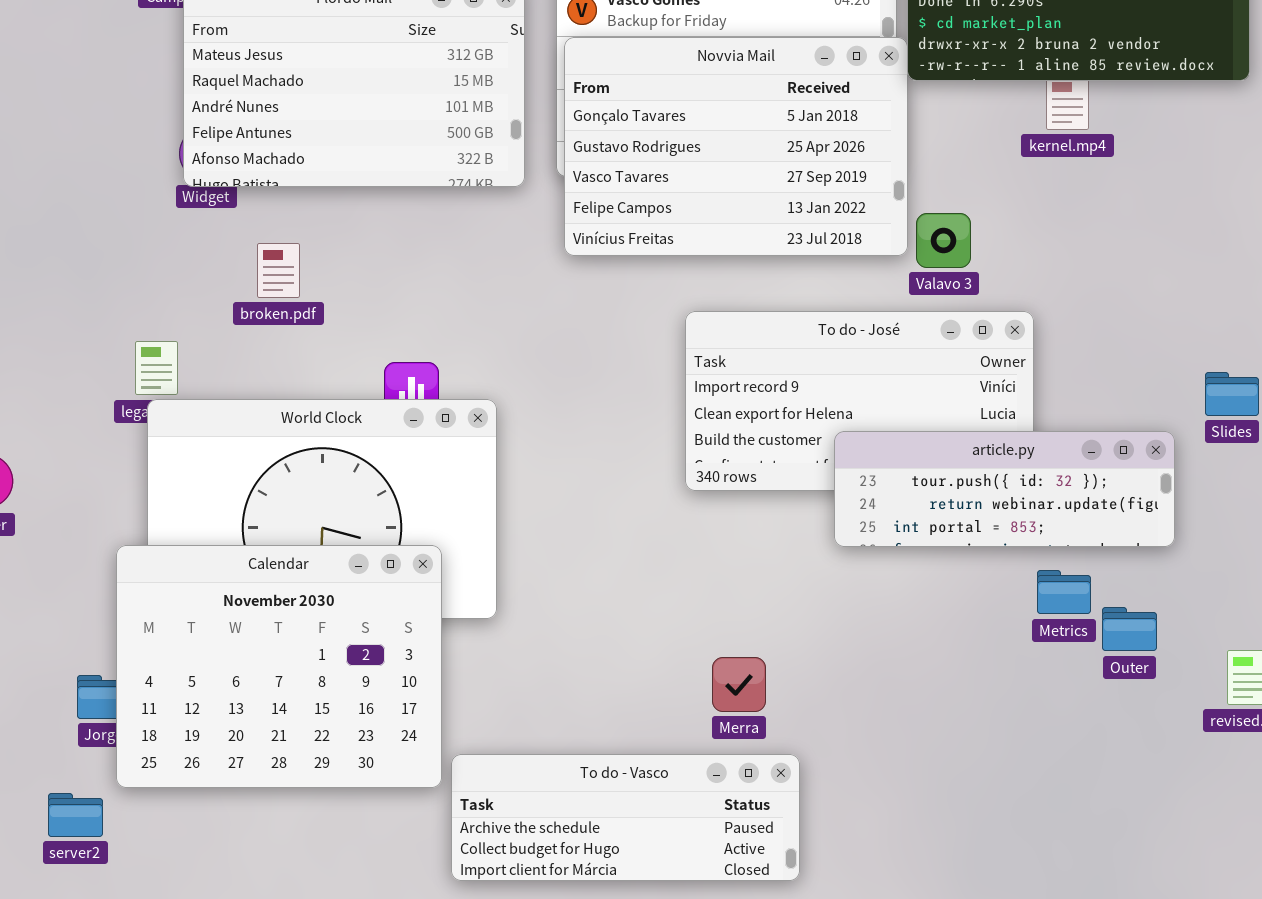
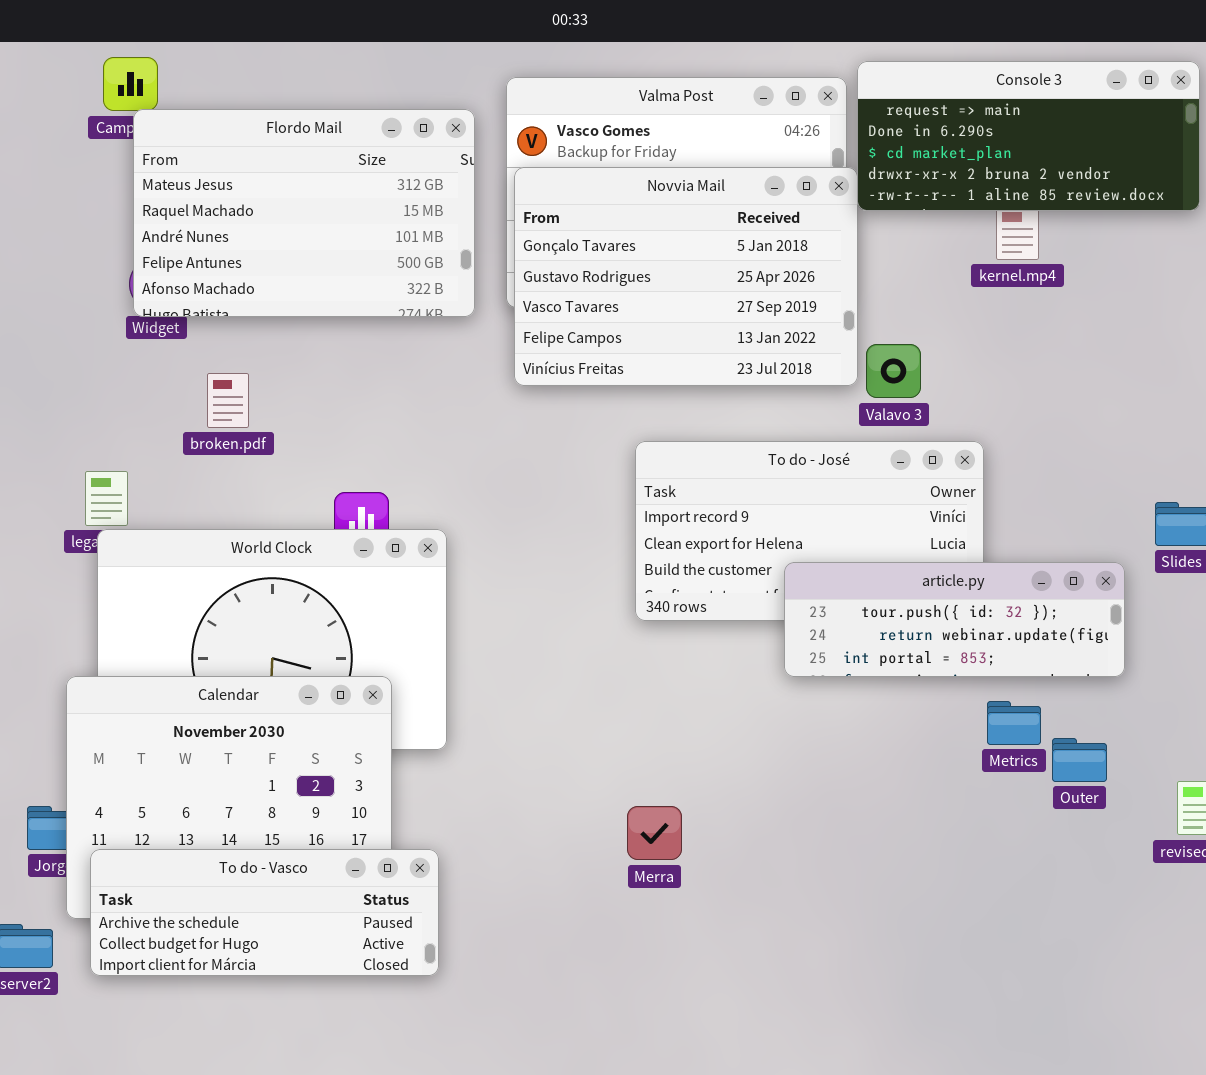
Merra: [712,657,766,712] -> [627,806,682,860], moved
To do - Vasco: [451,754,800,881] -> [90,849,439,976], moved

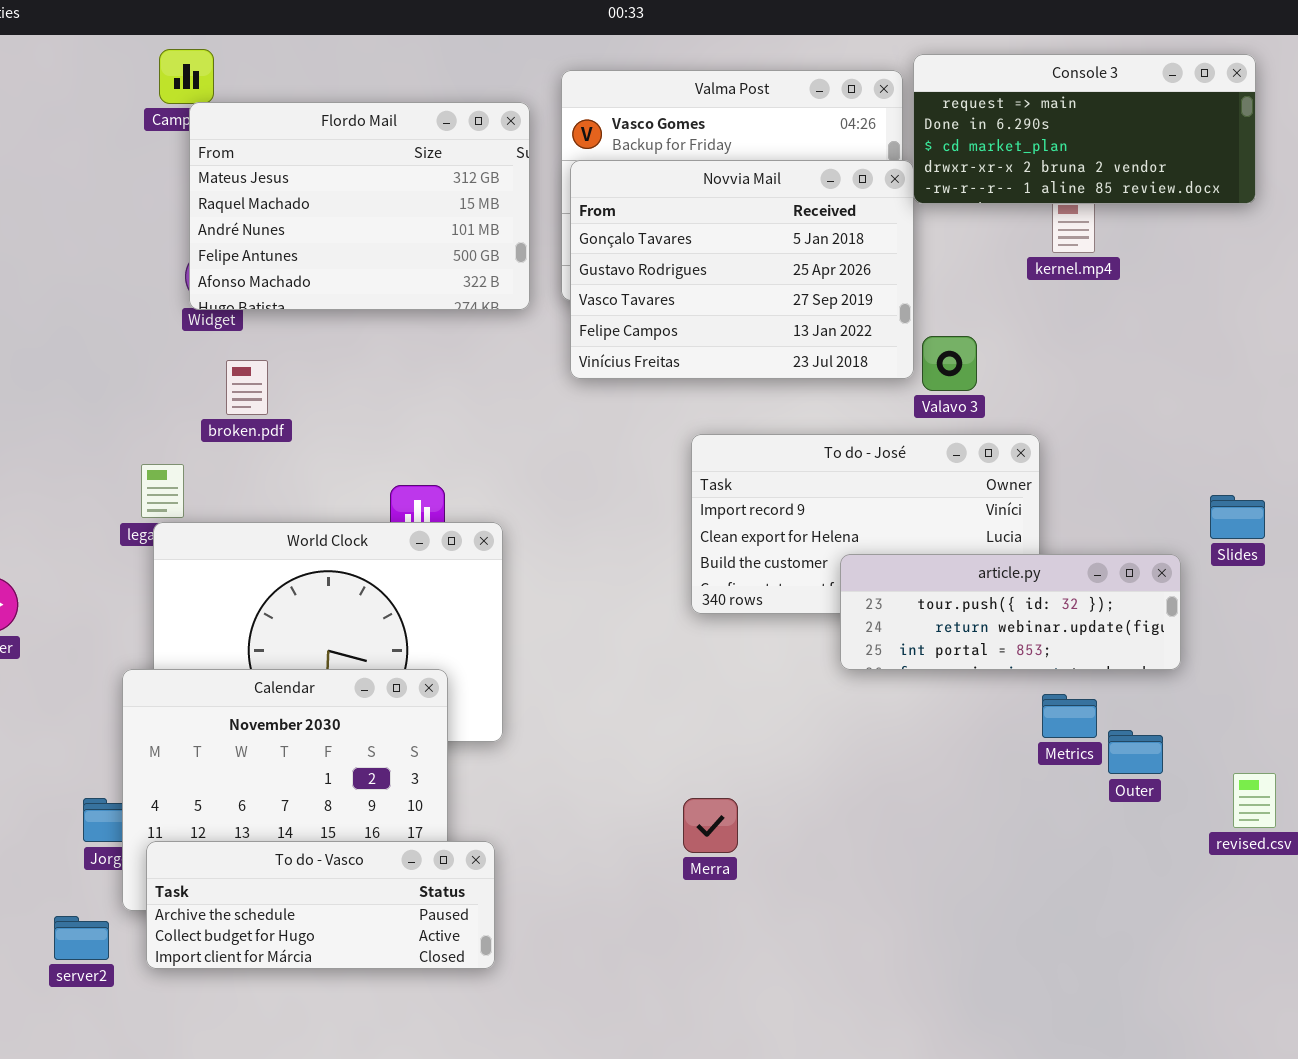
broken.pdf: [207,373,249,428] -> [226,360,268,415], moved

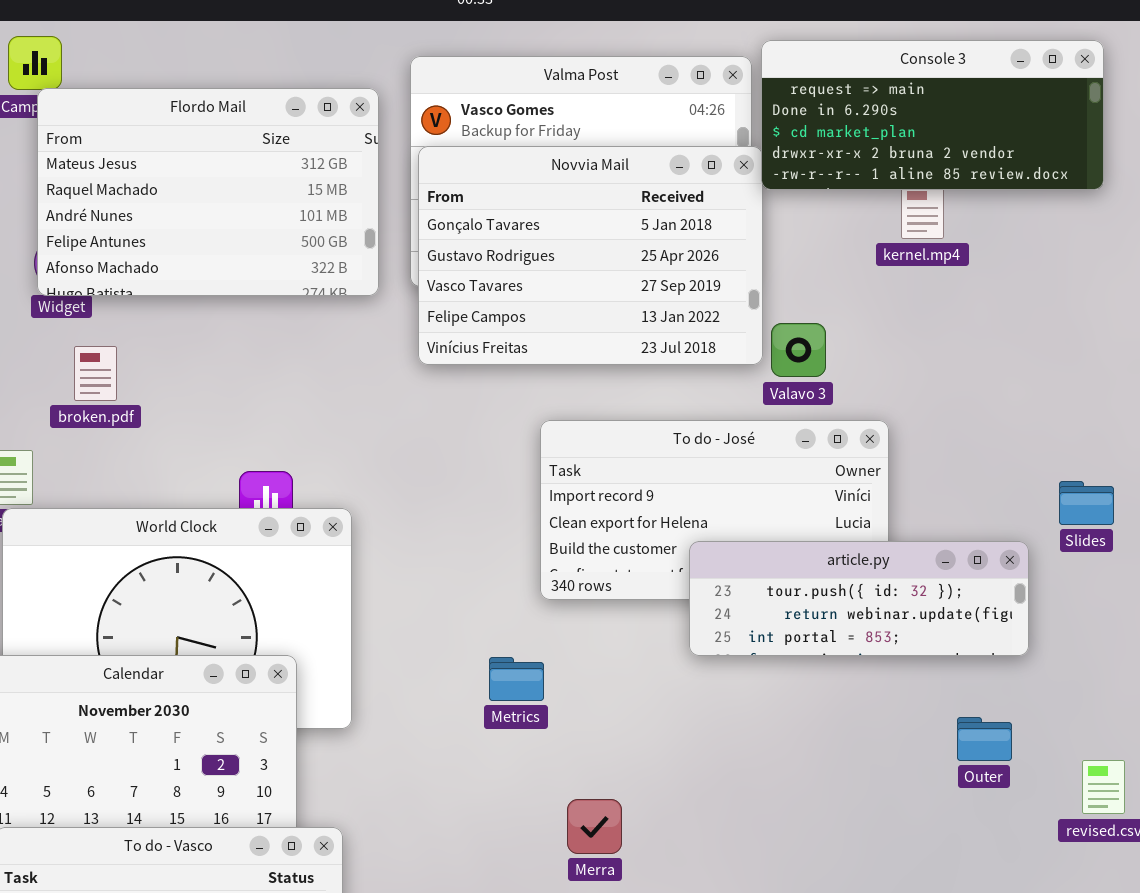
Metrics: [1042,694,1097,738] -> [489,657,544,701], moved
Merra: [683,798,738,853] -> [567,799,622,854], moved

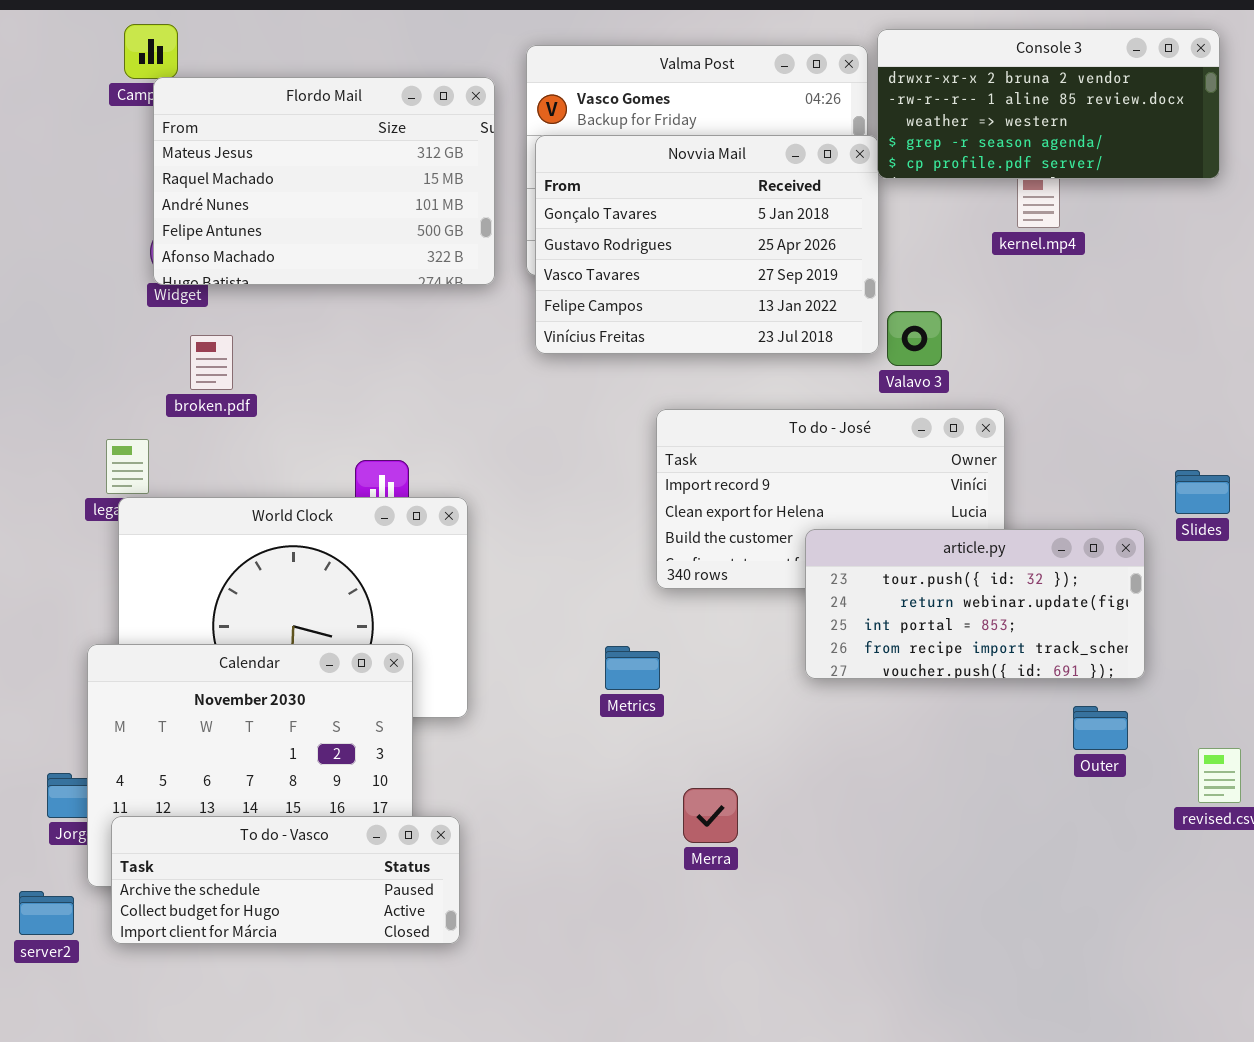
Console 3: [761,40,1104,190] -> [877,29,1220,179], scrolled down 3 rows
article.py: [689,541,1029,656] -> [805,529,1145,679], resized

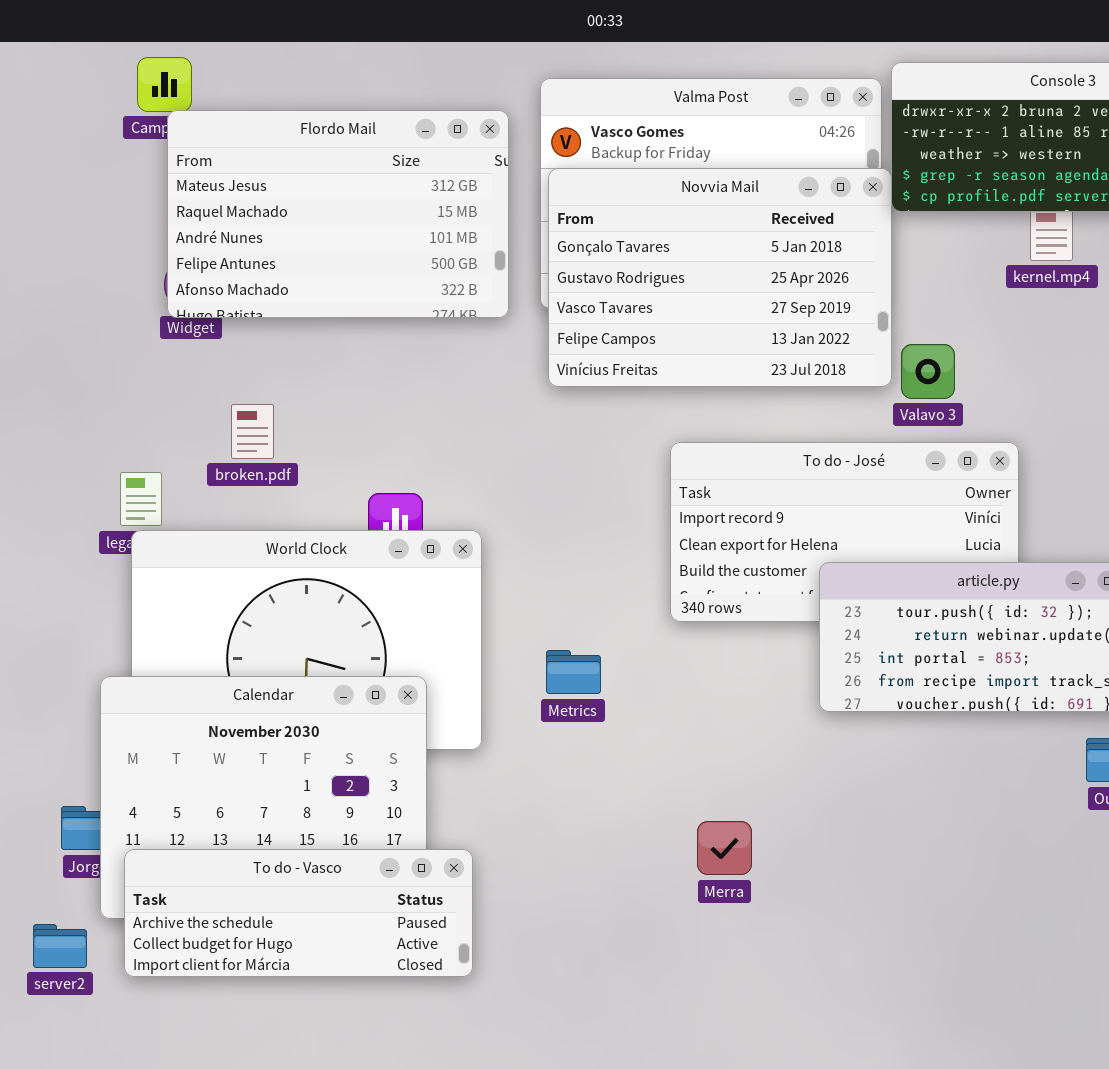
broken.pdf: [190,335,233,390] -> [231,404,274,459], moved
Metrics: [605,646,660,690] -> [546,650,601,694], moved

